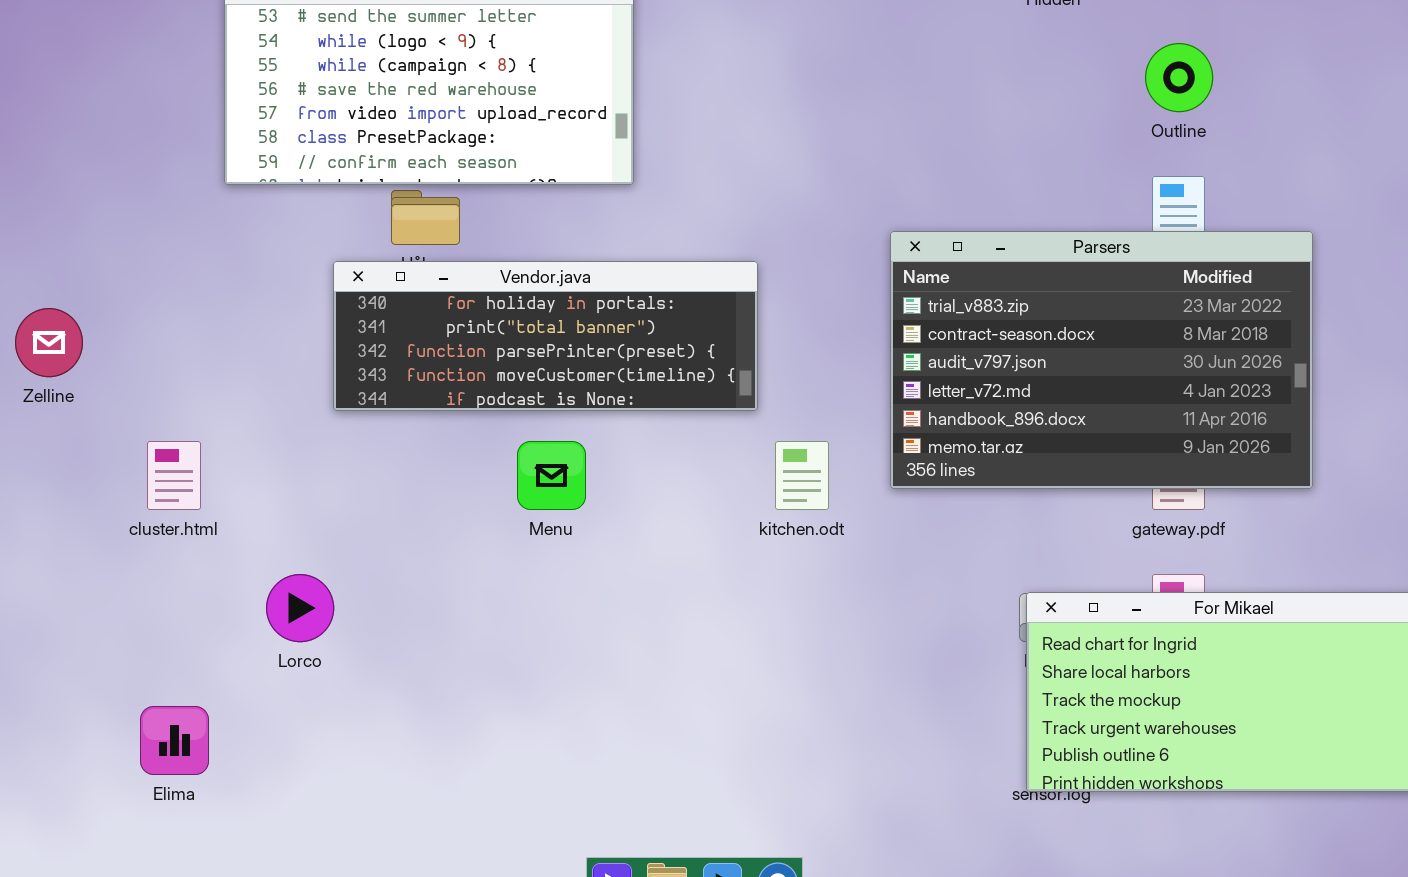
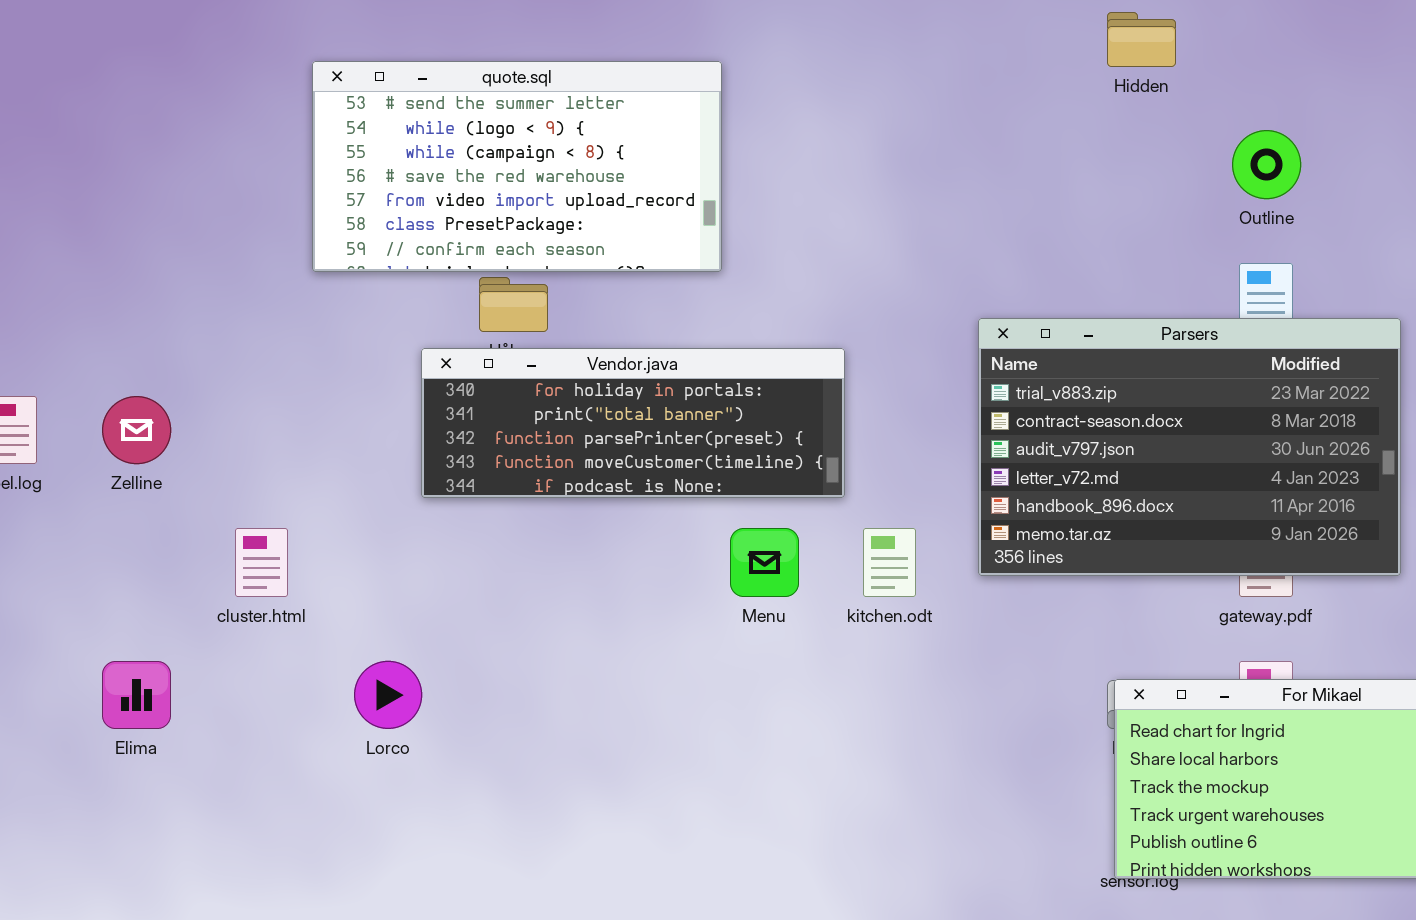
Menu: [517,441,586,510] -> [730,528,799,597], moved
Elima: [140,706,209,775] -> [102,661,171,729], moved

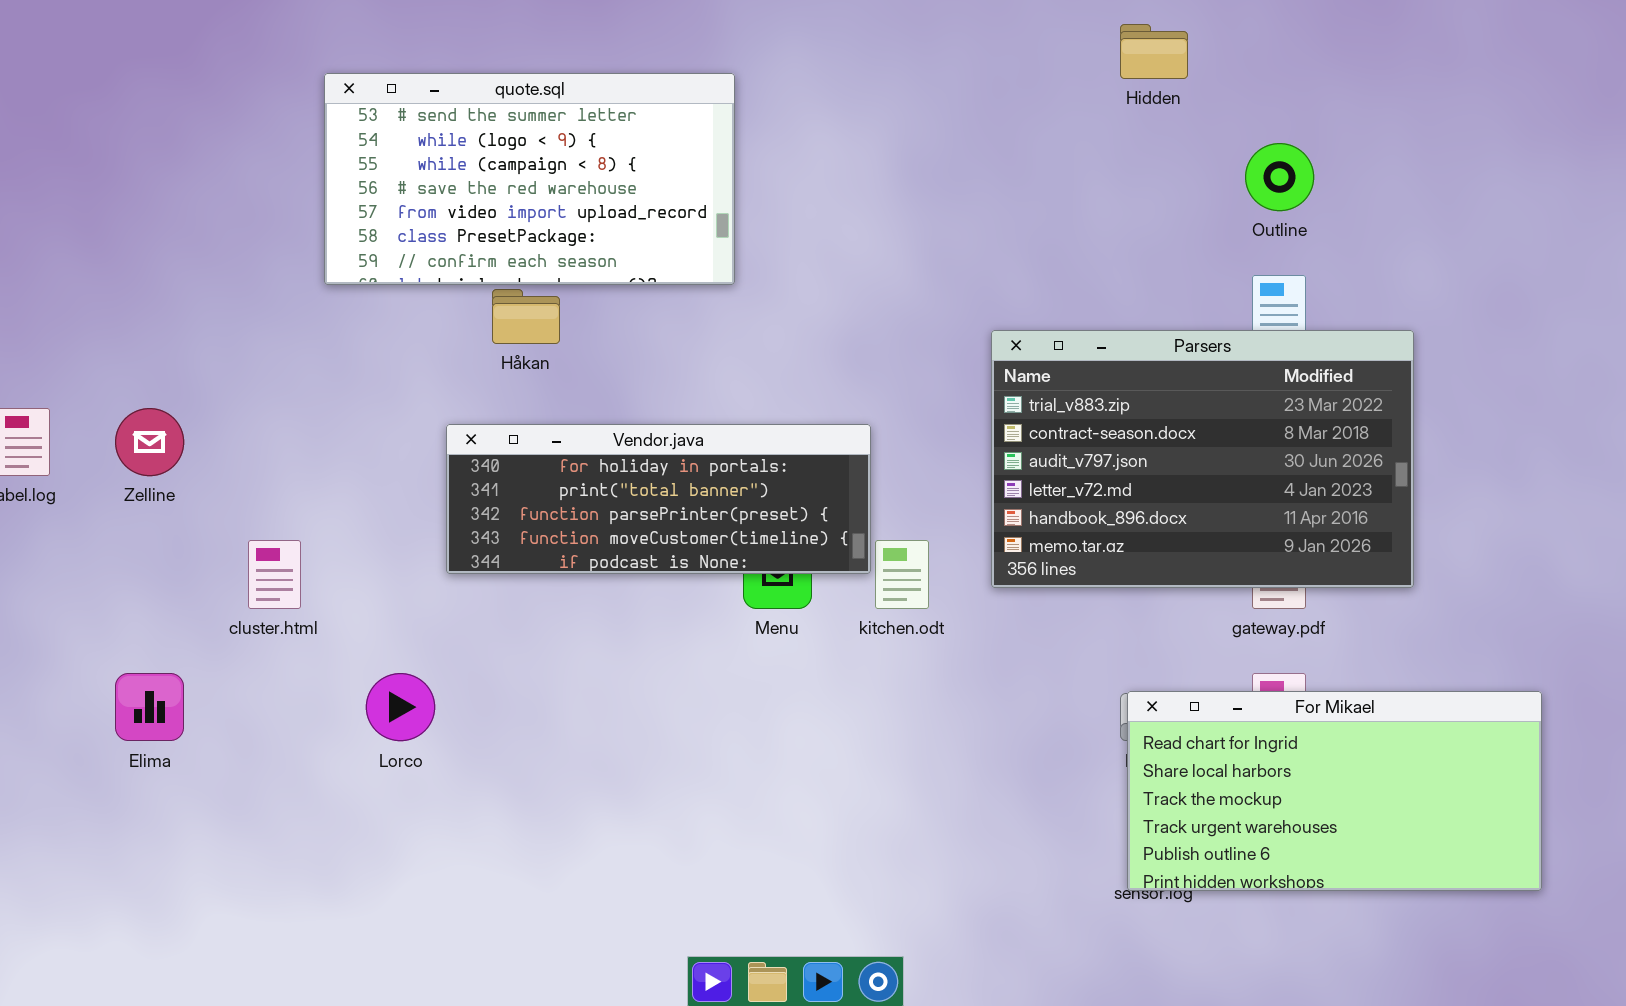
Vendor.java: [421,348,845,498] -> [446,424,871,574], moved

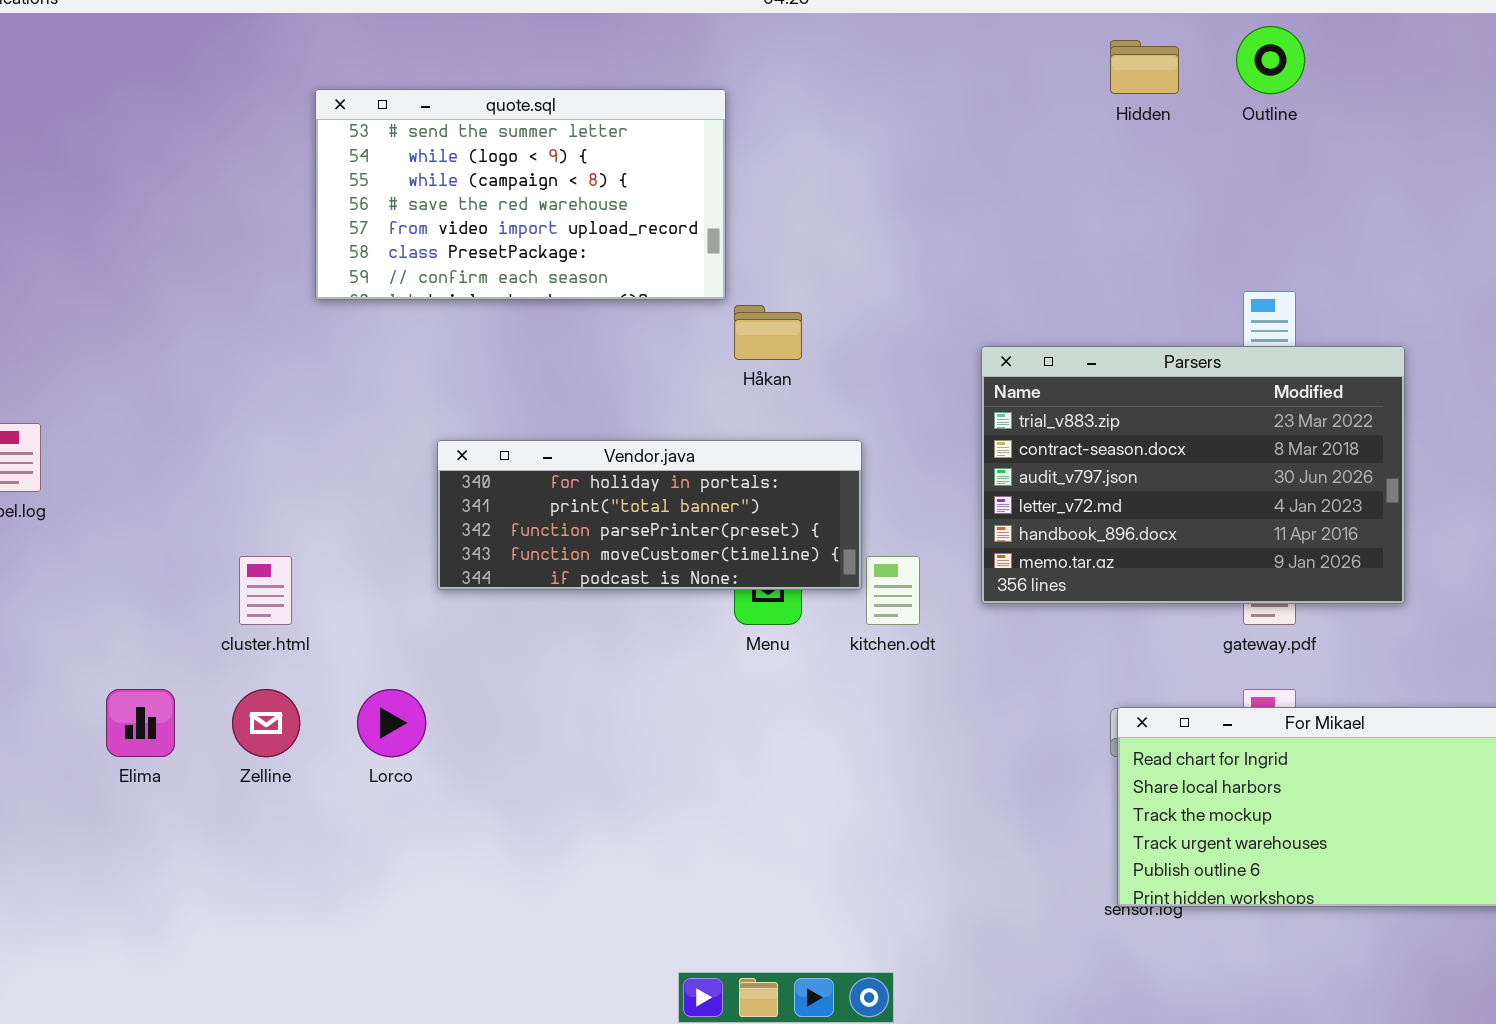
Outline: [1245,143,1314,211] -> [1236,26,1305,94], moved
Håkan: [492,289,560,344] -> [734,305,802,360], moved
Zelline: [115,408,184,476] -> [232,689,300,757], moved

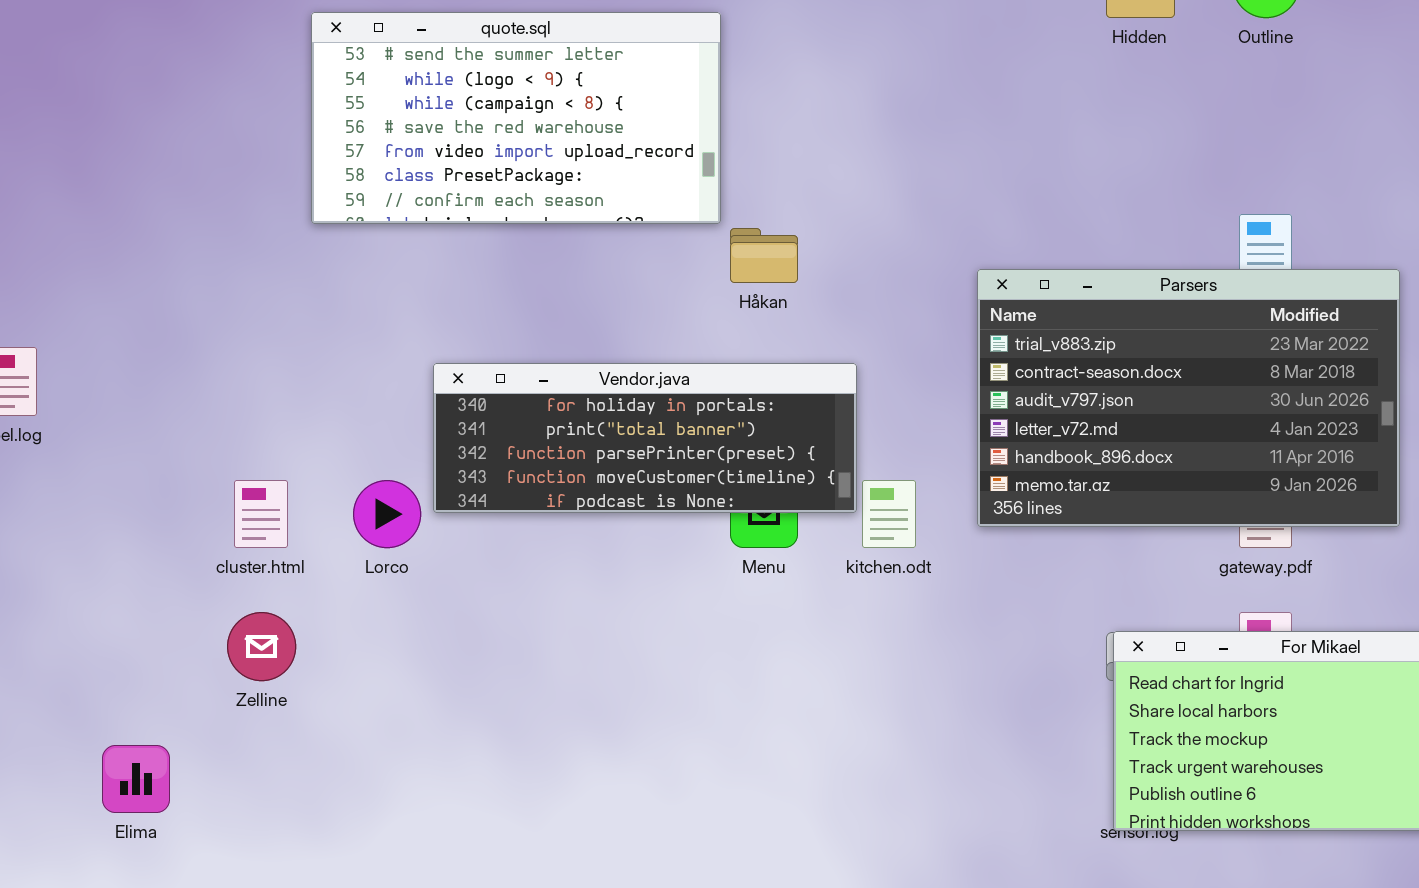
Elima: [106,689,175,757] -> [102,745,170,813], moved
Lorco: [357,689,426,757] -> [353,480,421,548], moved

